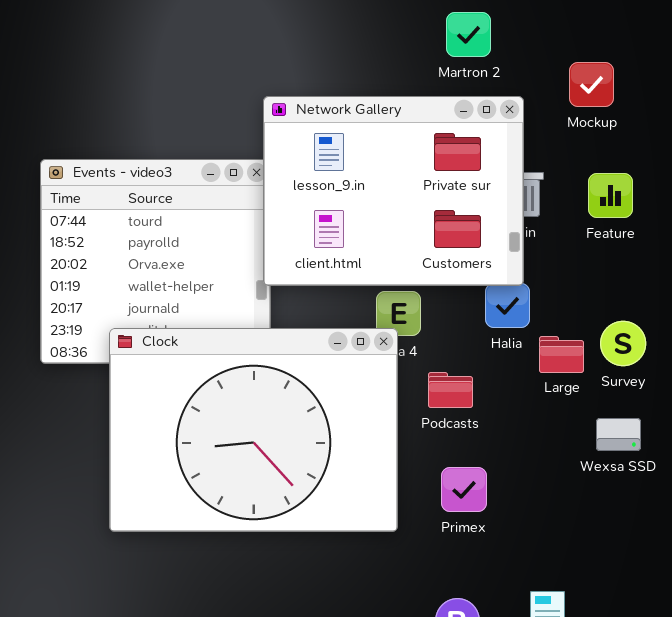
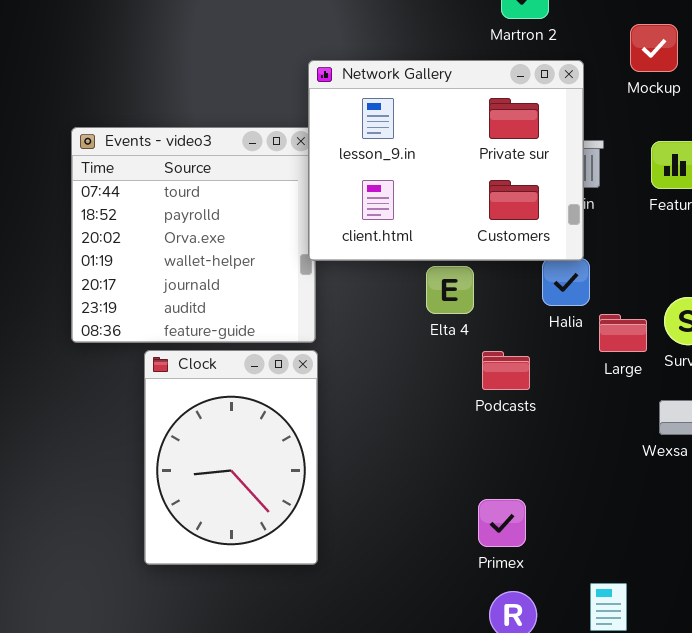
Clock: [109,328,398,532] -> [144,350,318,565], moved, resized
Primex: [441,467,487,512] -> [478,499,526,547], moved

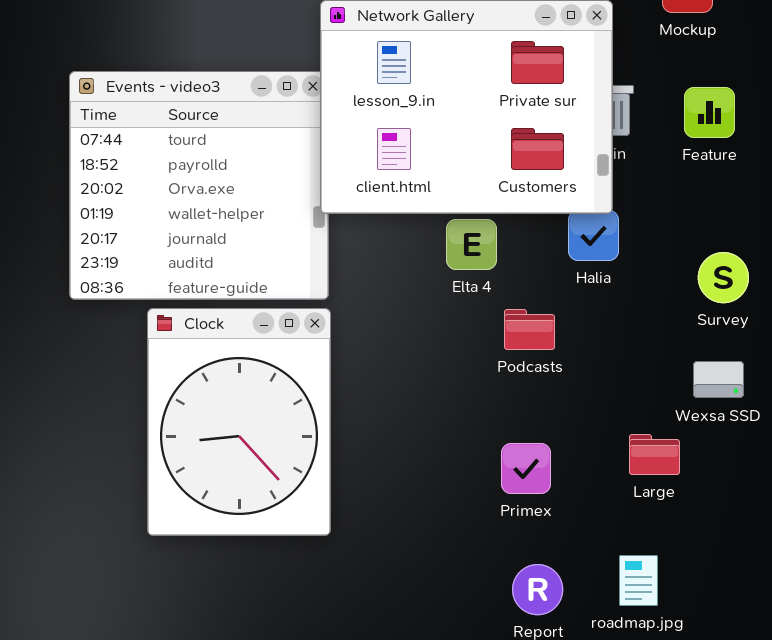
Large: [599,314,647,352] -> [629,434,680,475], moved
Primex: [478,499,526,547] -> [501,443,551,494], moved

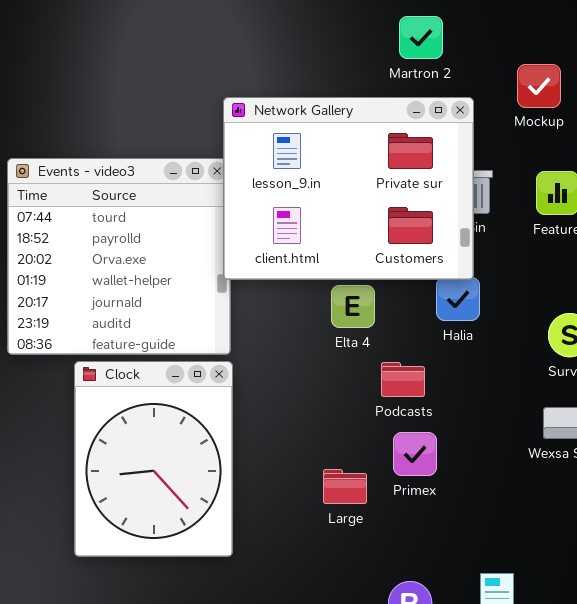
Large: [629,434,680,475] -> [323,469,367,504], moved
Primex: [501,443,551,494] -> [393,432,437,476], moved

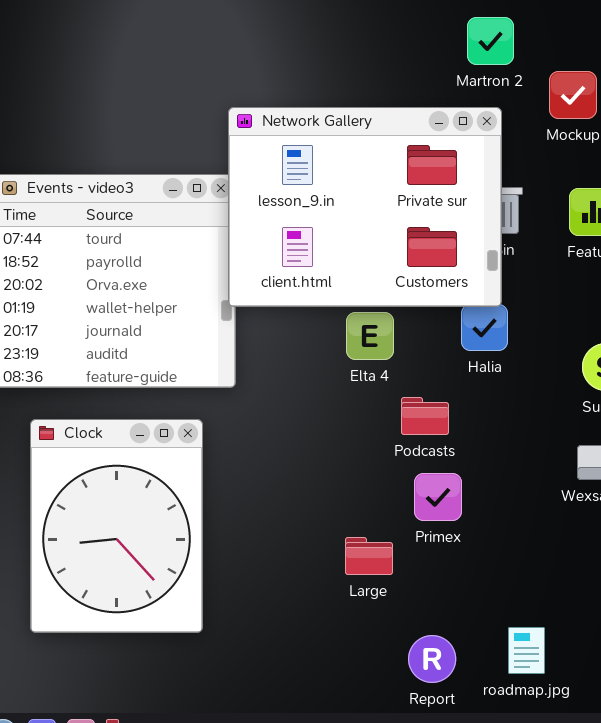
Martron 2: [399,16,443,59] -> [467,17,514,65], moved
Clock: [74,361,233,557] -> [30,419,203,633], moved
Large: [323,469,367,504] -> [345,537,393,575], moved

